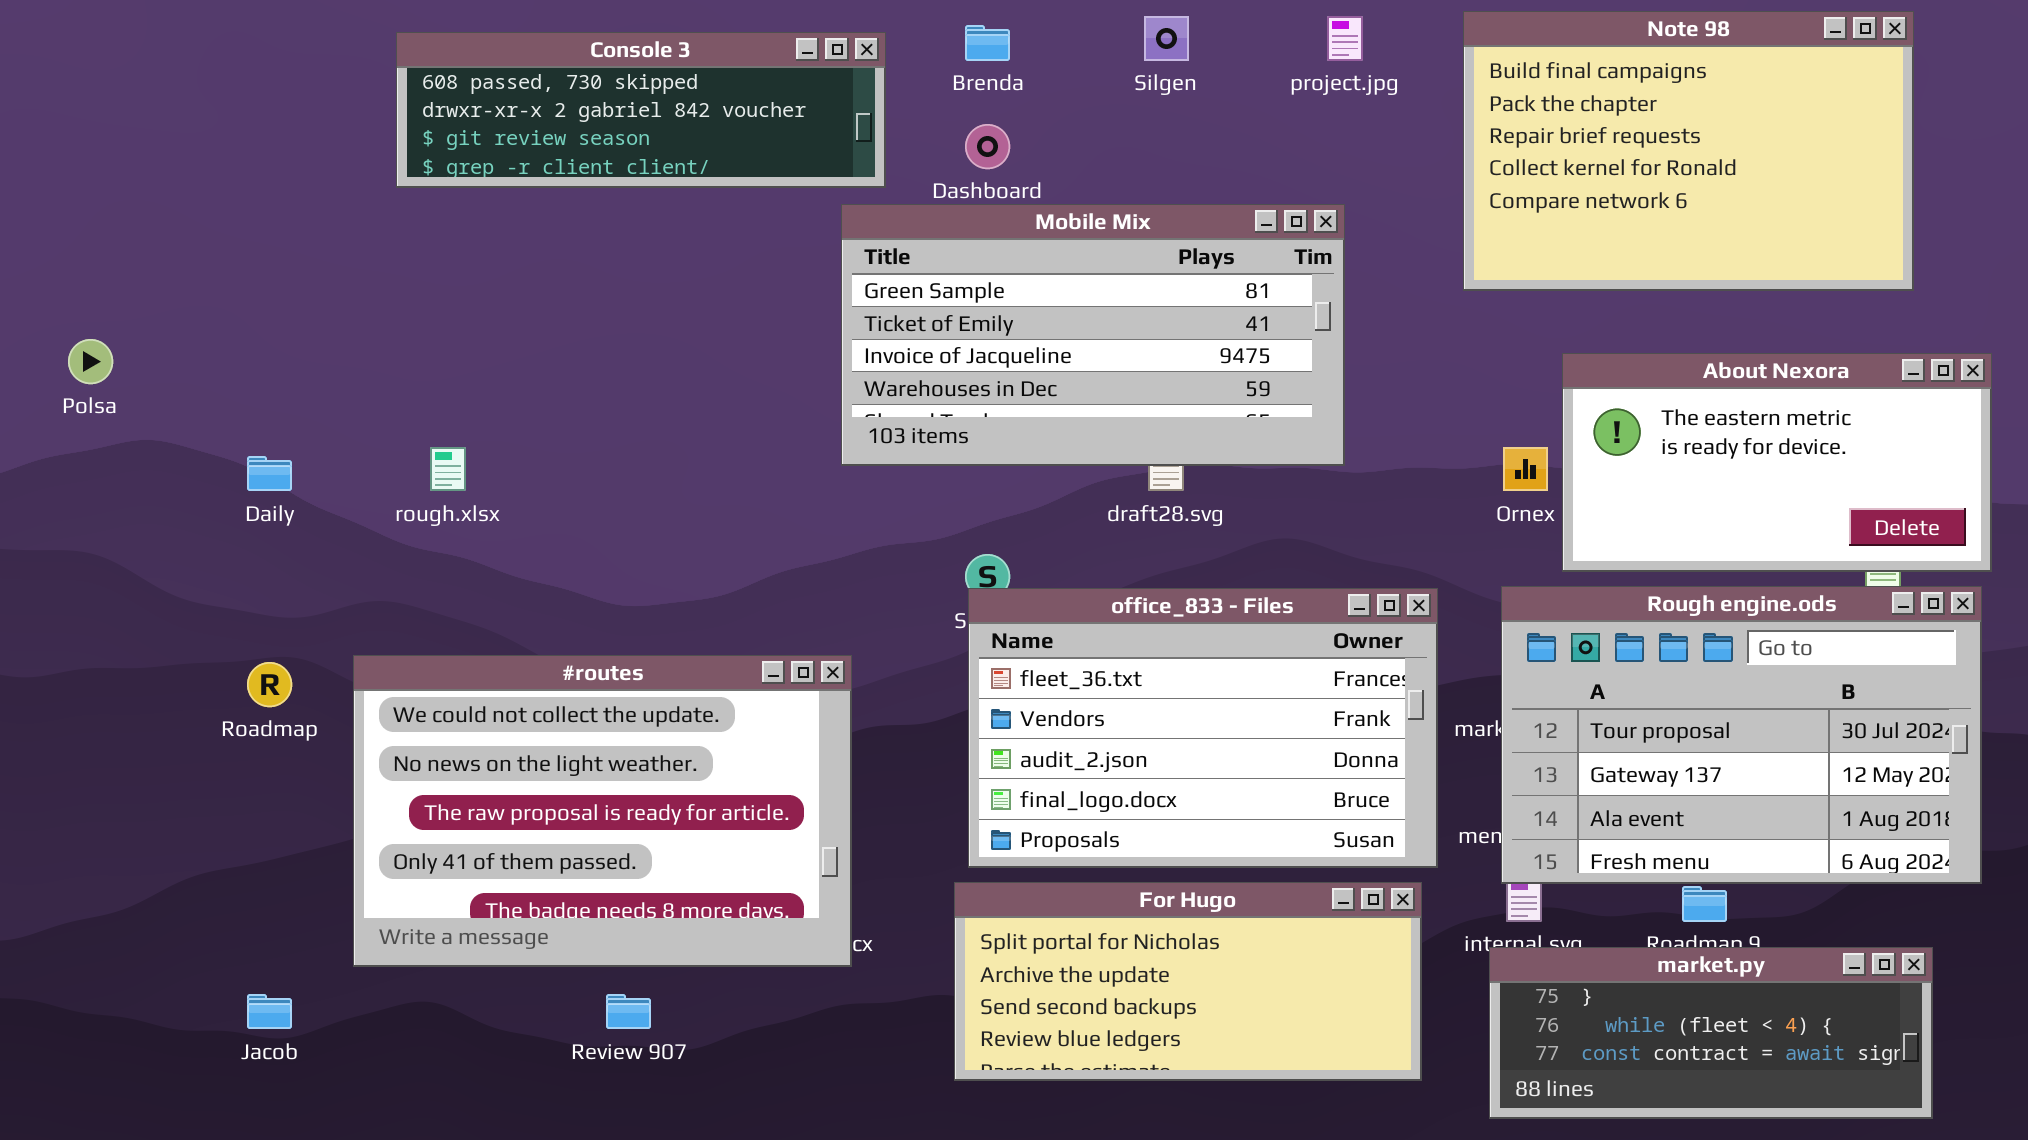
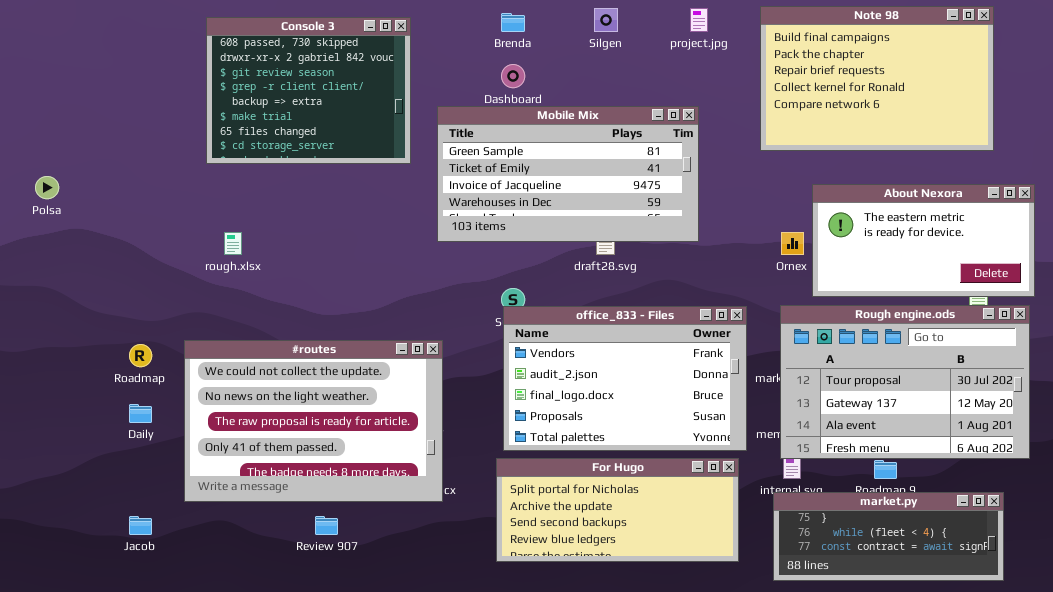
Console 3: [396,32,886,188] -> [206,17,411,164], resized
Daily: [247,456,292,491] -> [129,404,152,423], moved
office_833 - Files: [968,588,1438,868] -> [503,306,747,451], scrolled down 1 row

